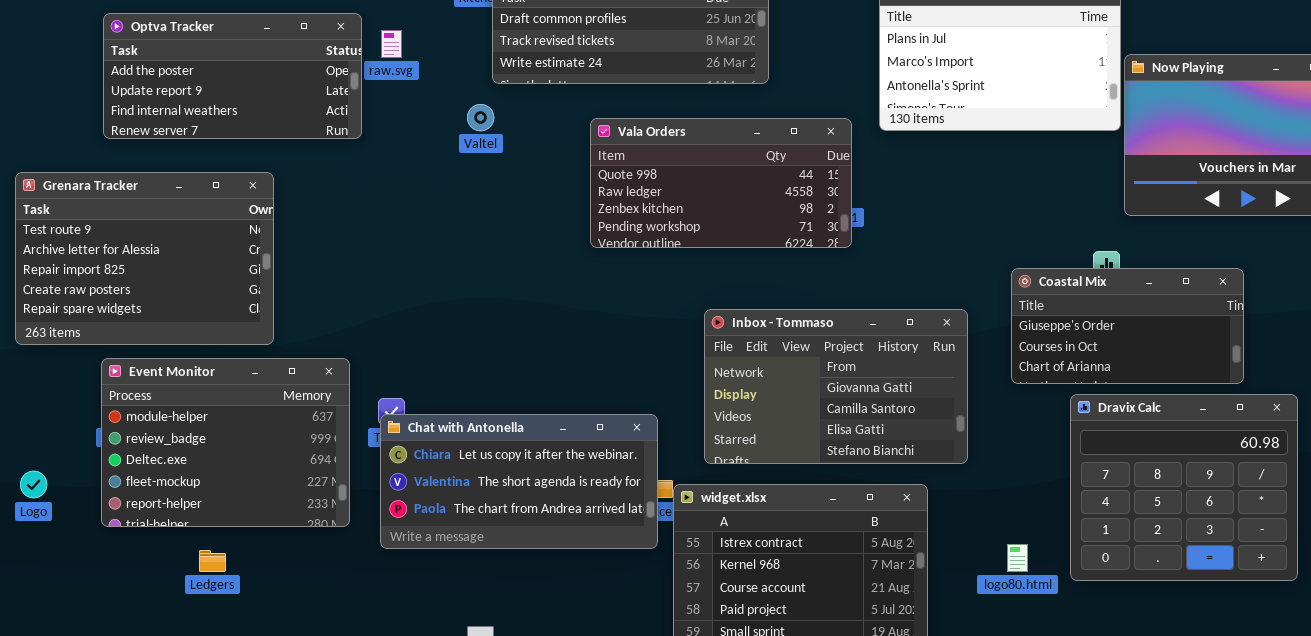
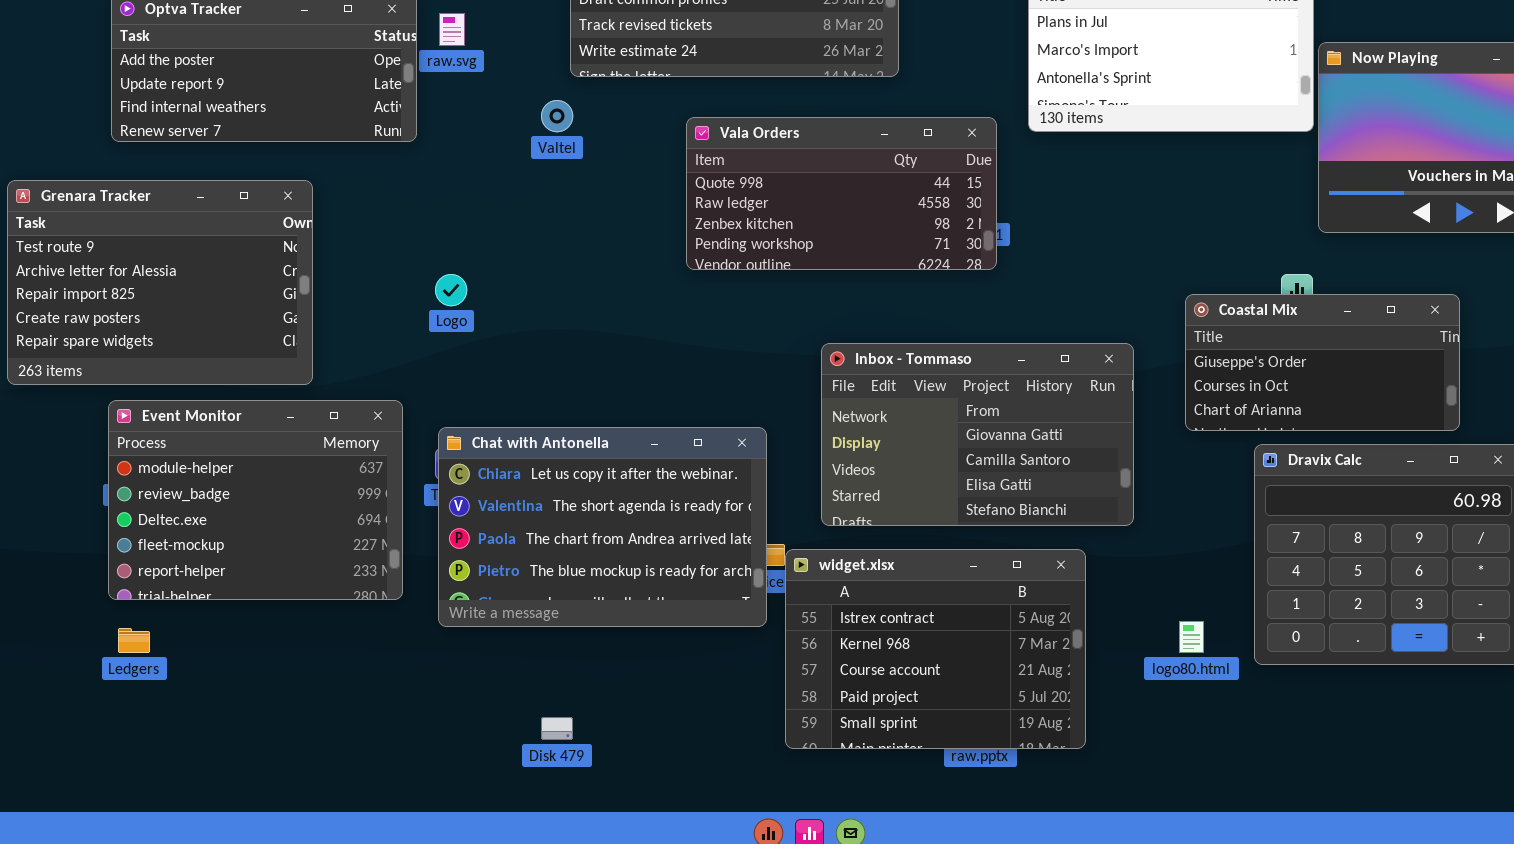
Chat with Antonella: [380,414,658,549] -> [438,427,767,627], resized
Logo: [20,471,47,498] -> [435,274,467,306], moved
Ledgers: [199,550,226,572] -> [118,628,150,653], moved

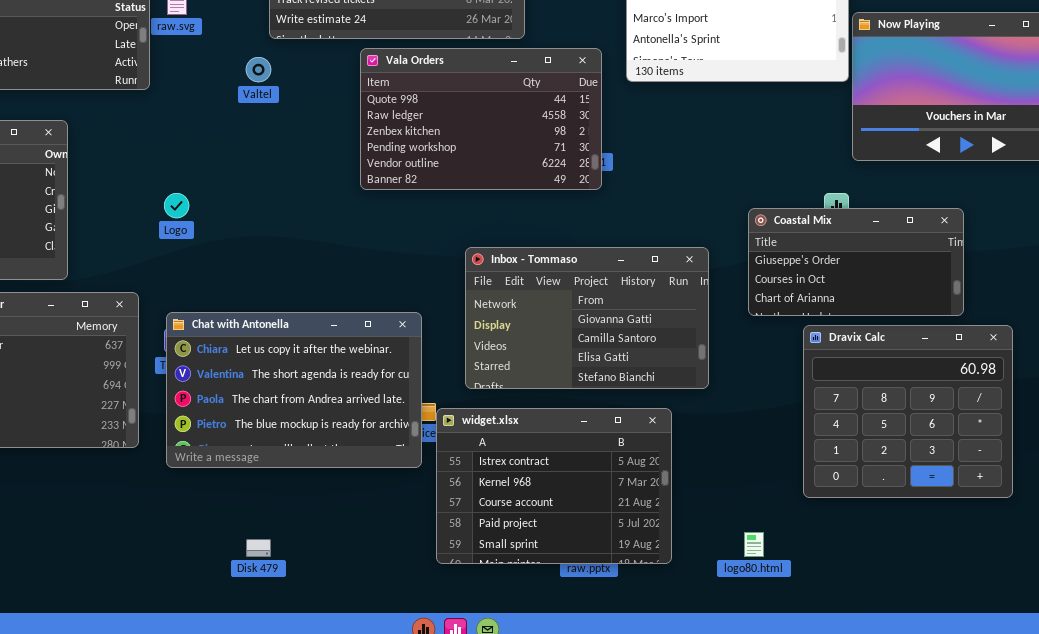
Vala Orders: [686,117,997,270] -> [360,48,602,190], resized
logo80.html: [1179,621,1204,653] -> [744,532,764,557], moved

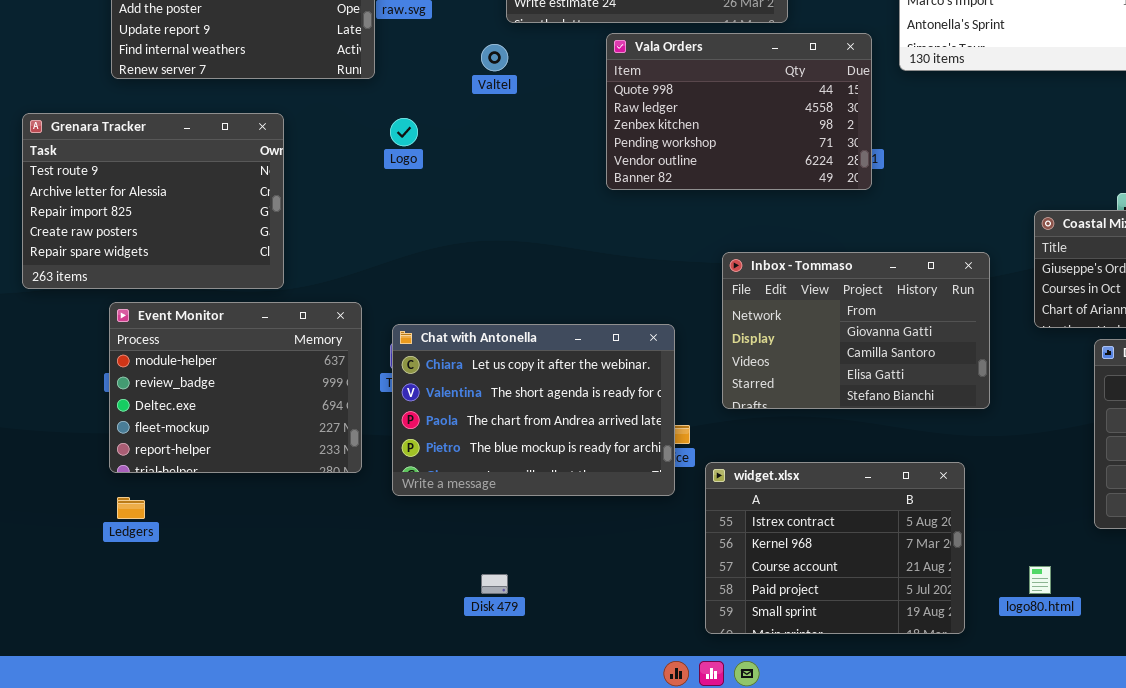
Logo: [164,193,189,218] -> [390,118,418,146], moved
widget.xlsx: [436,408,672,564] -> [705,462,965,634], moved

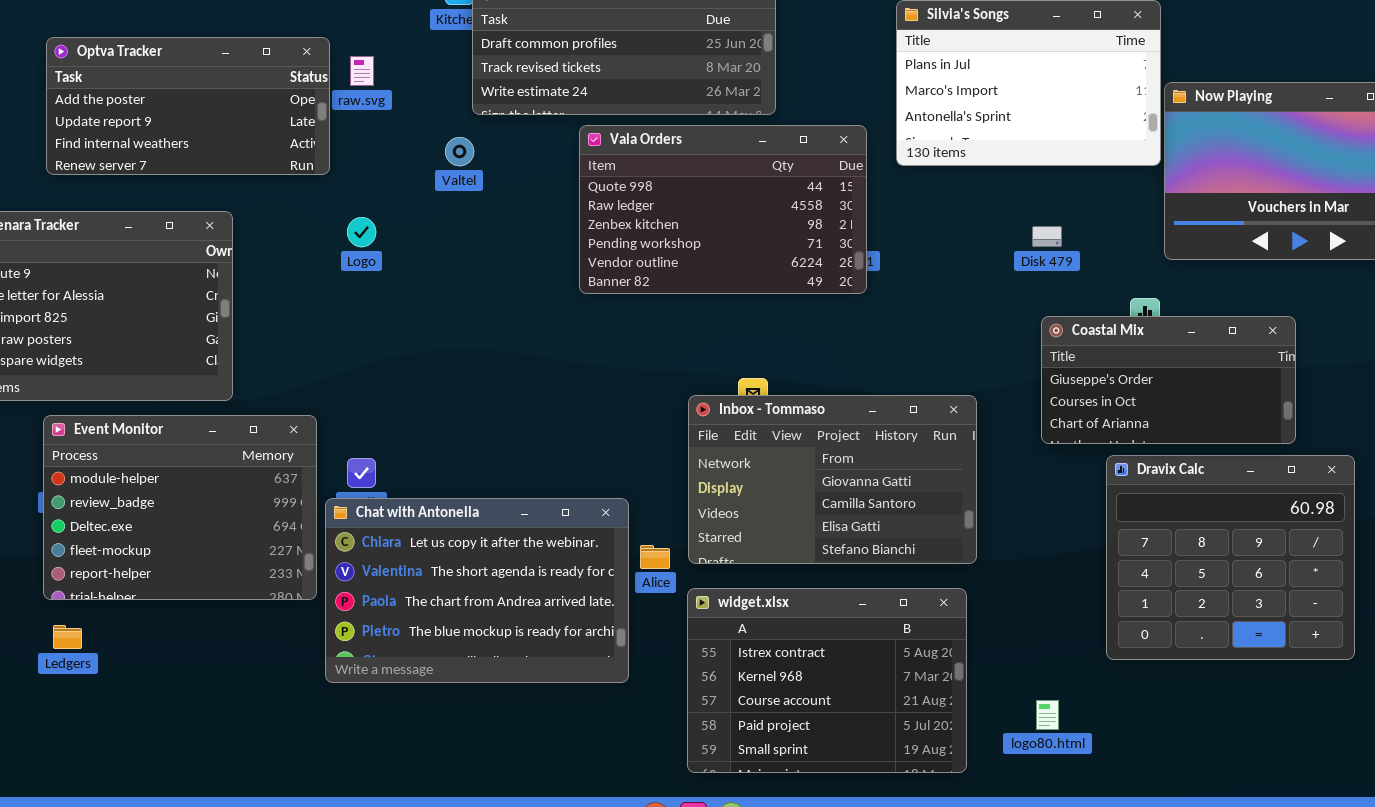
Inbox - Tommaso: [722,252,990,409] -> [688,395,977,564], moved
Chat with Antonella: [392,324,675,496] -> [325,498,629,683], moved
Disk 479: [481,574,508,594] -> [1032,226,1062,247], moved

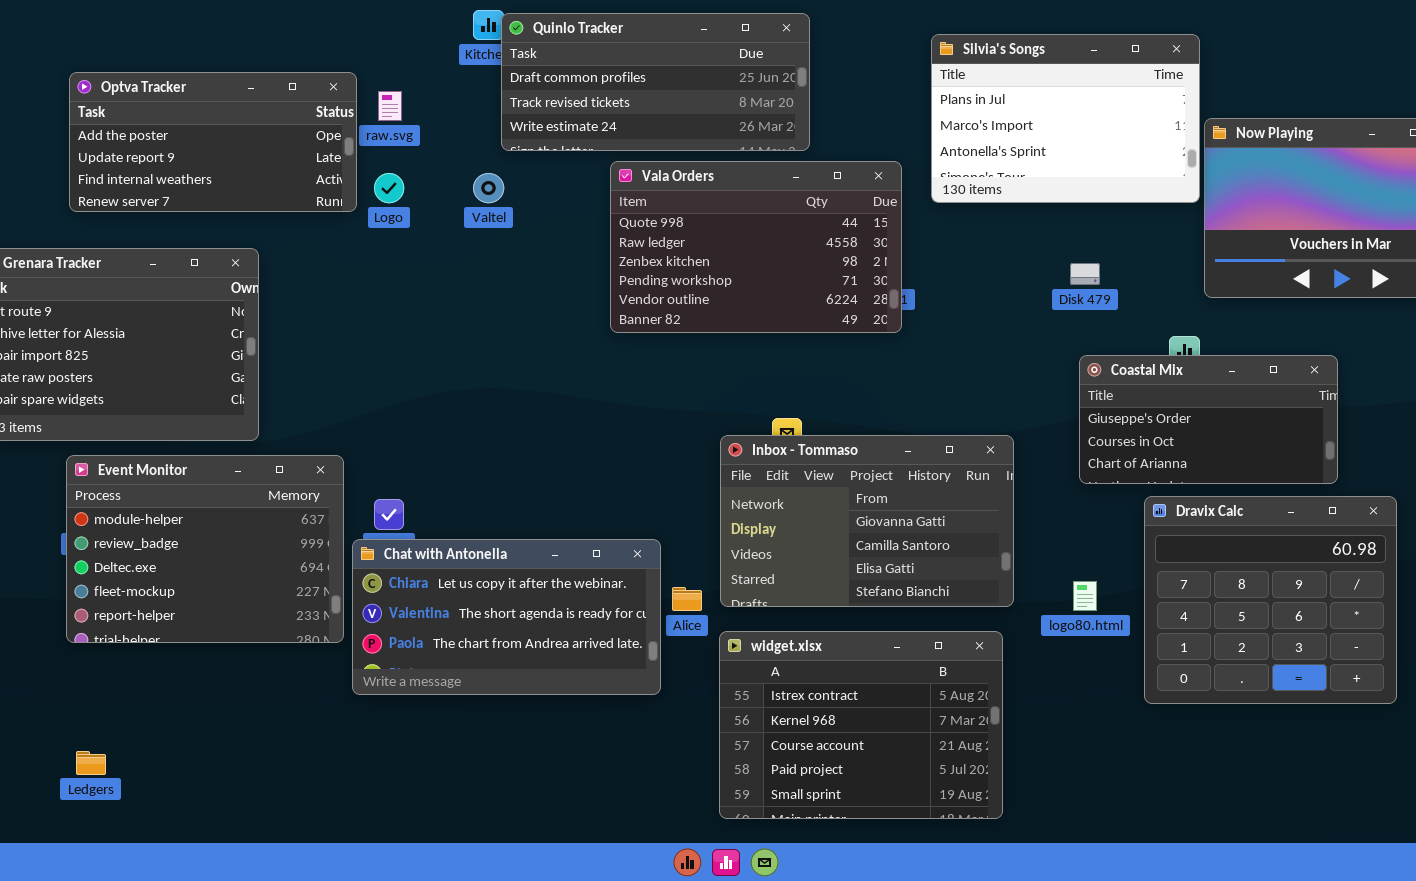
Logo: [347,217,376,247] -> [374,173,404,203], moved
Chat with Antonella: [325,498,629,683] -> [352,539,661,695], resized
Ledgers: [53,625,82,649] -> [76,751,106,775], moved
logo80.html: [1036,700,1059,730] -> [1073,581,1097,611], moved

